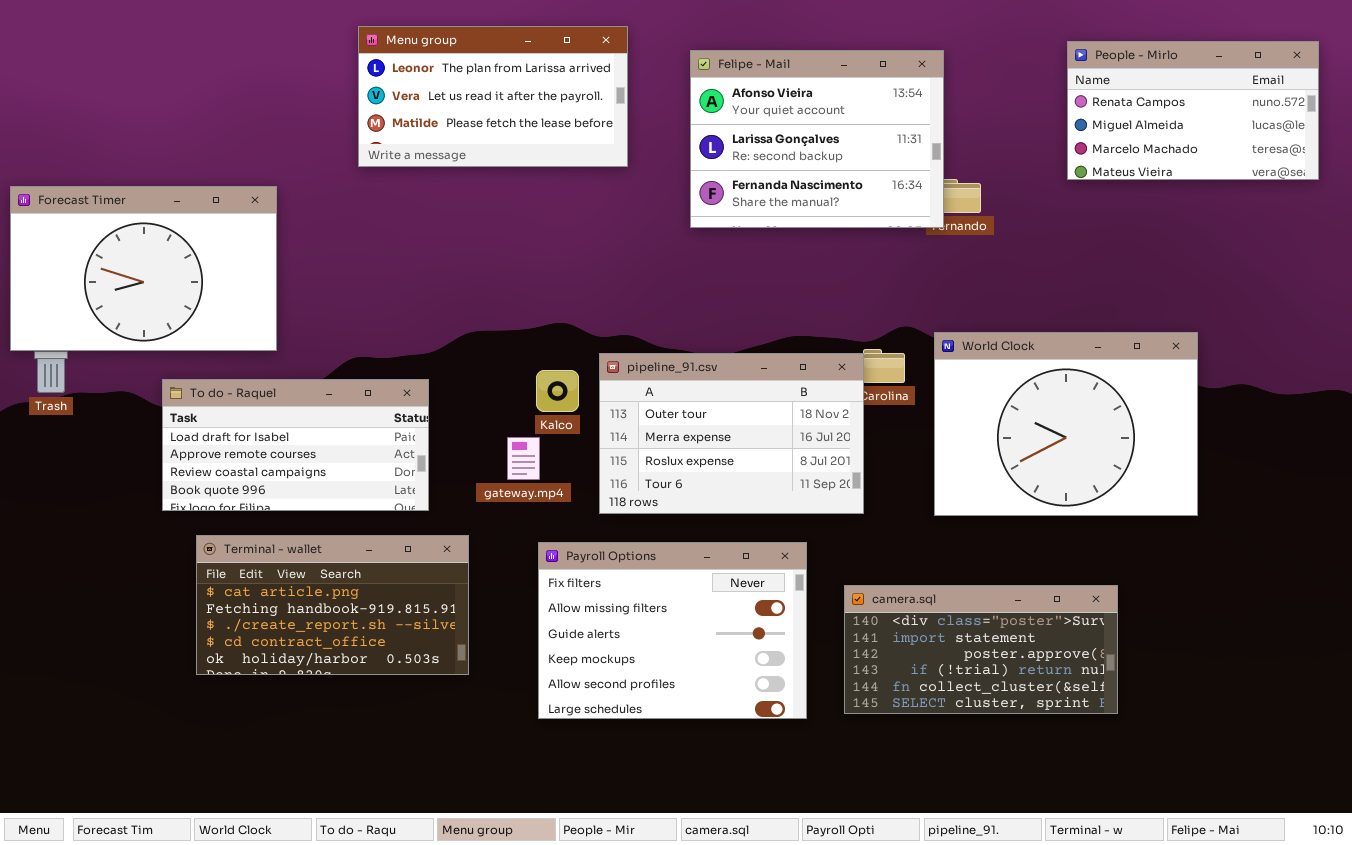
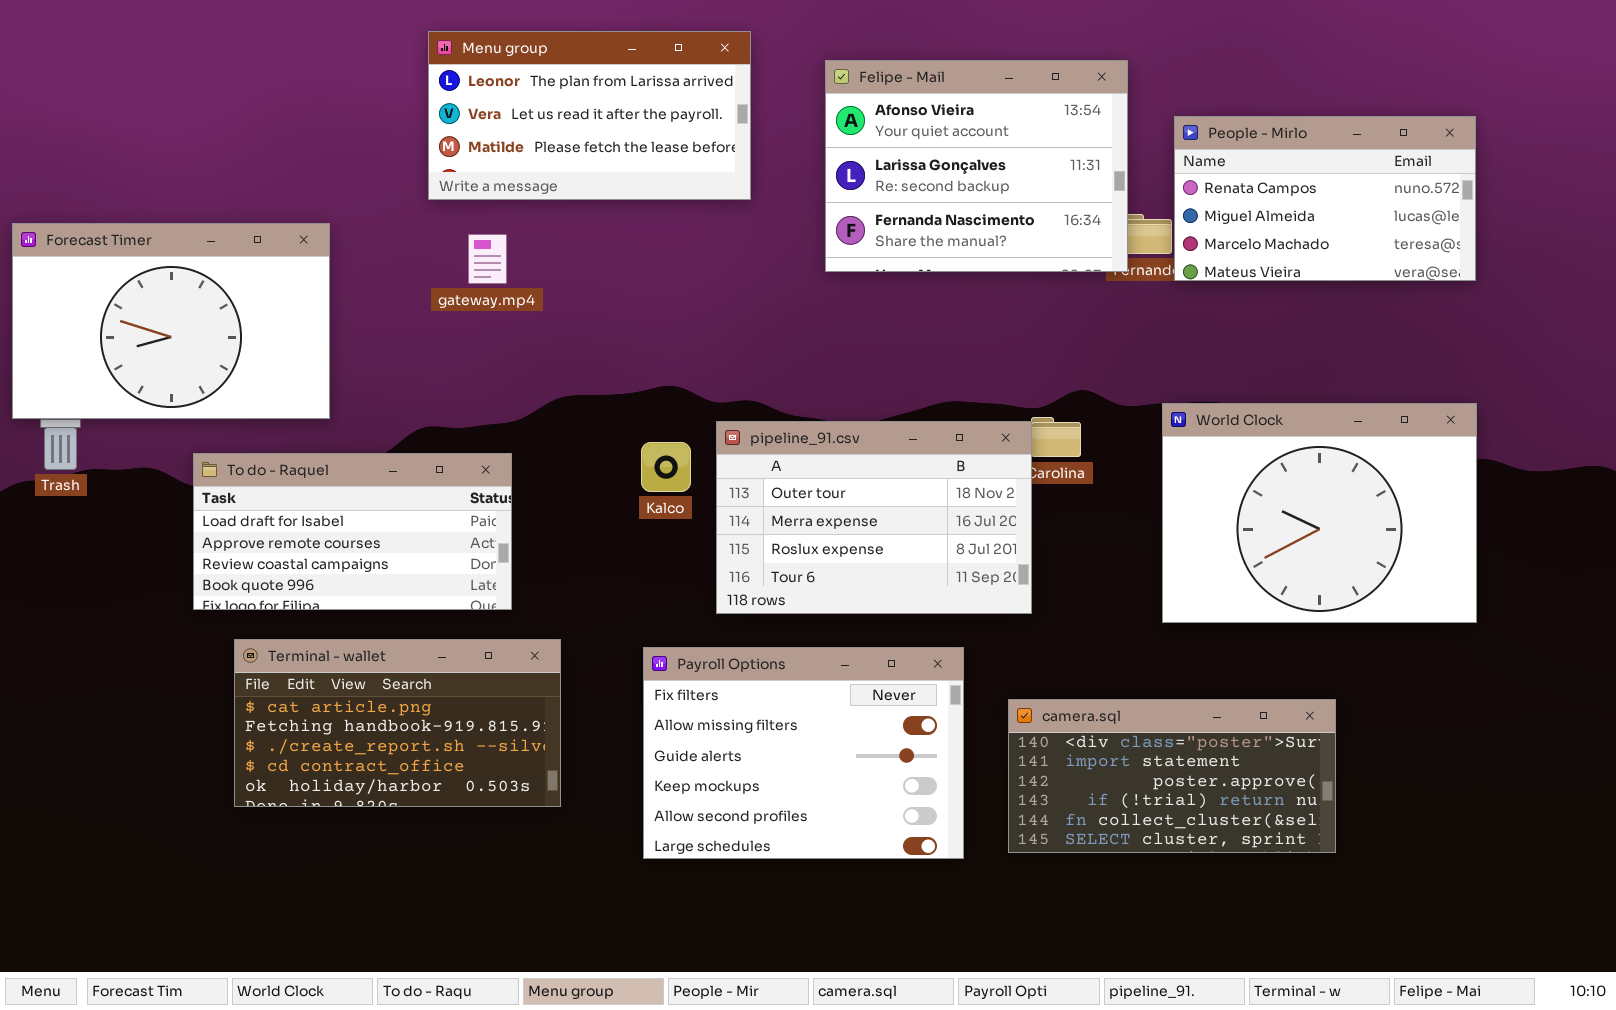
People - Mirlo: [1067,41,1319,180] -> [1174,116,1476,281], moved
World Clock: [934,332,1198,516] -> [1162,403,1477,623], moved
gateway.mp4: [507,437,540,480] -> [468,234,507,284], moved

